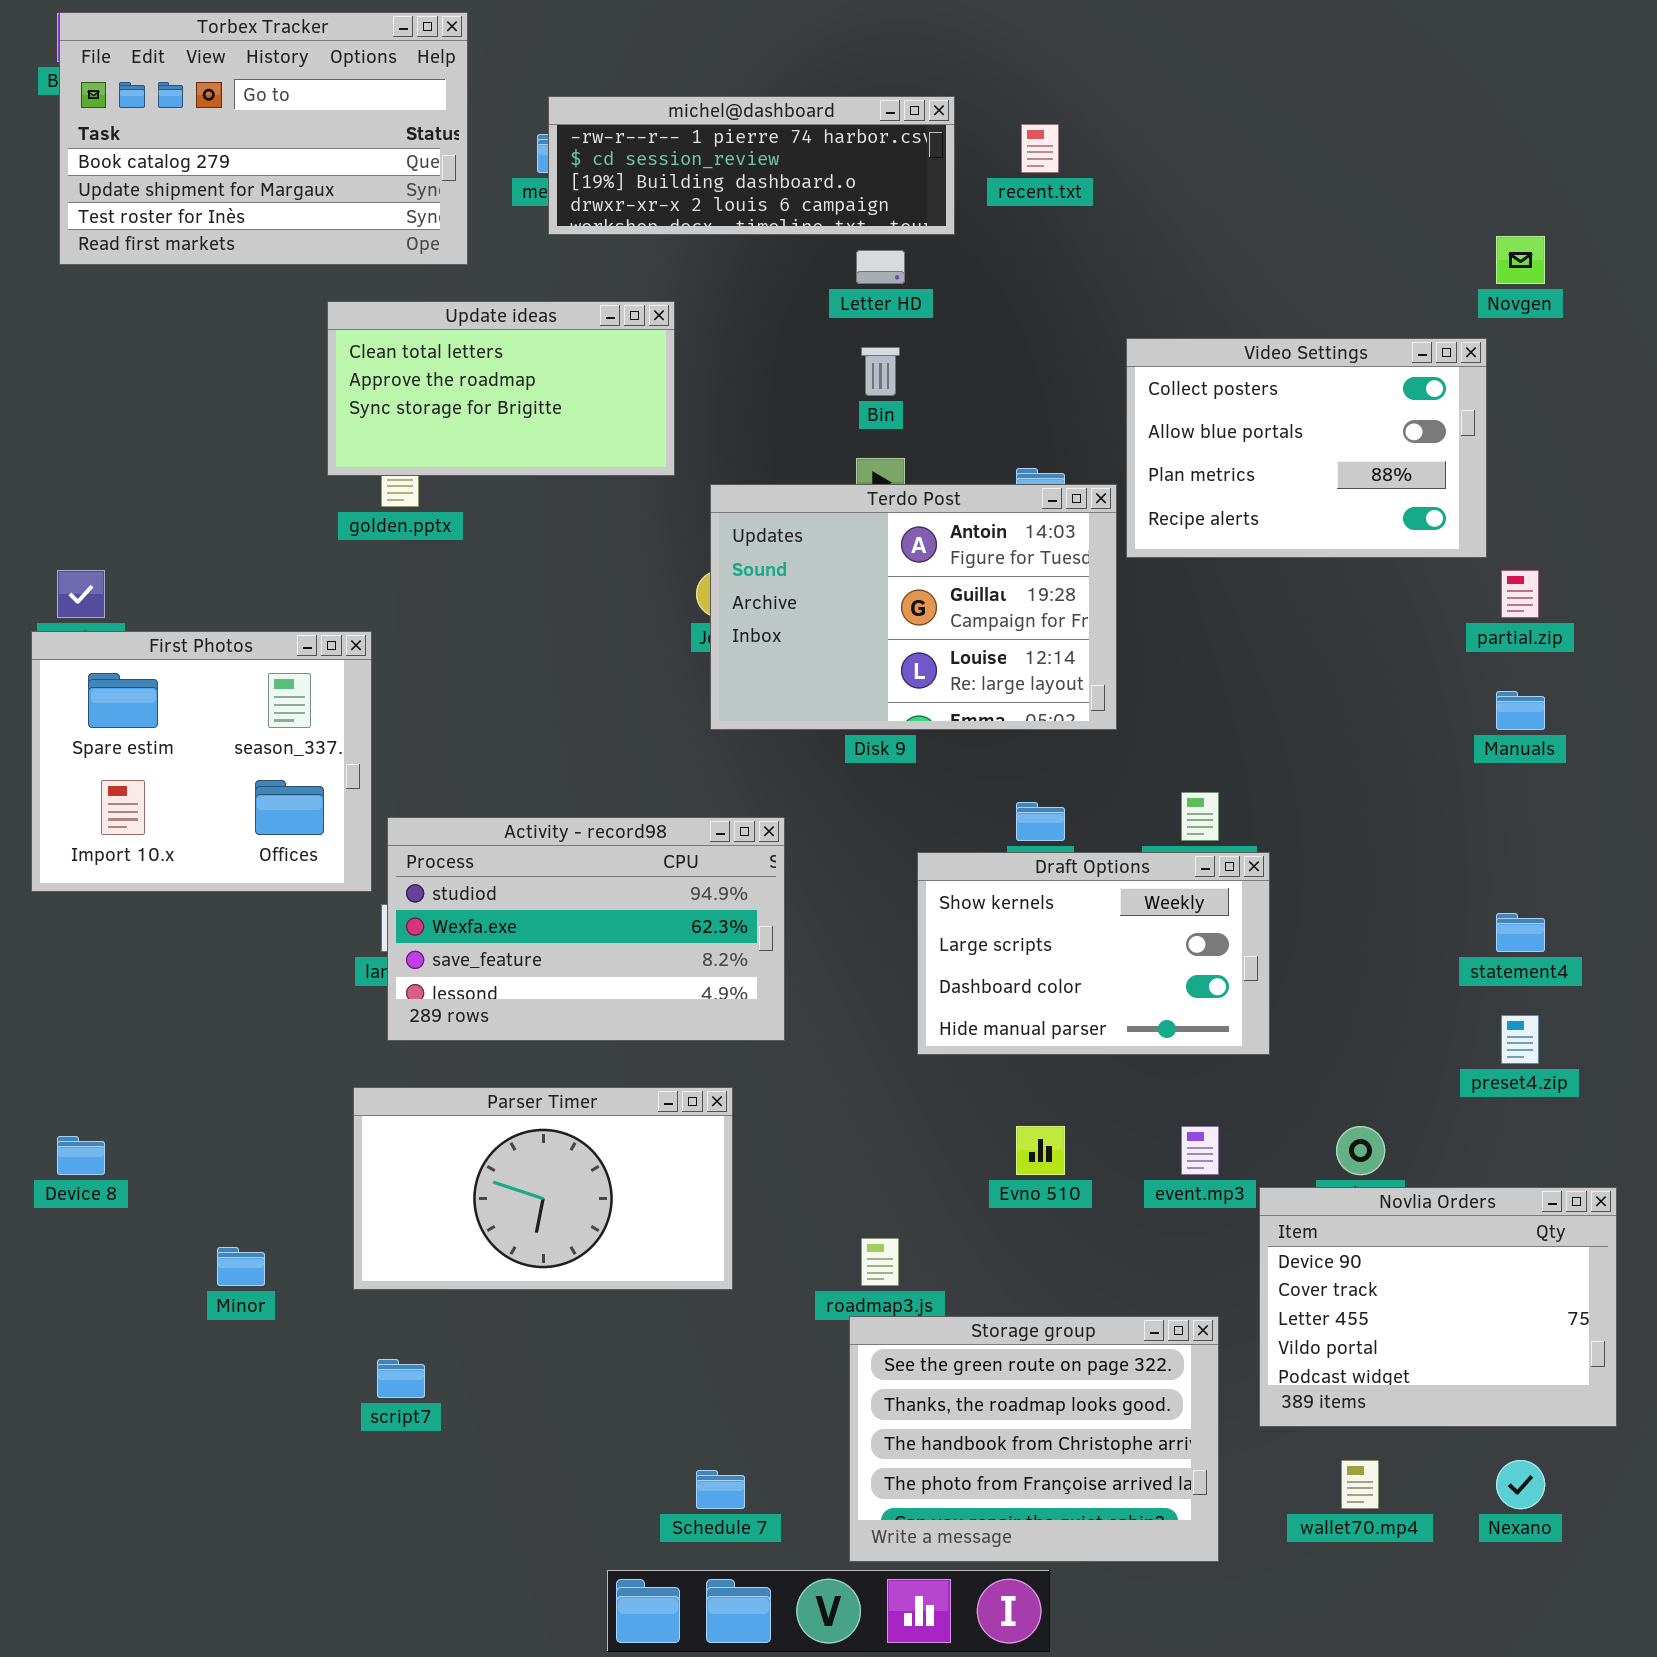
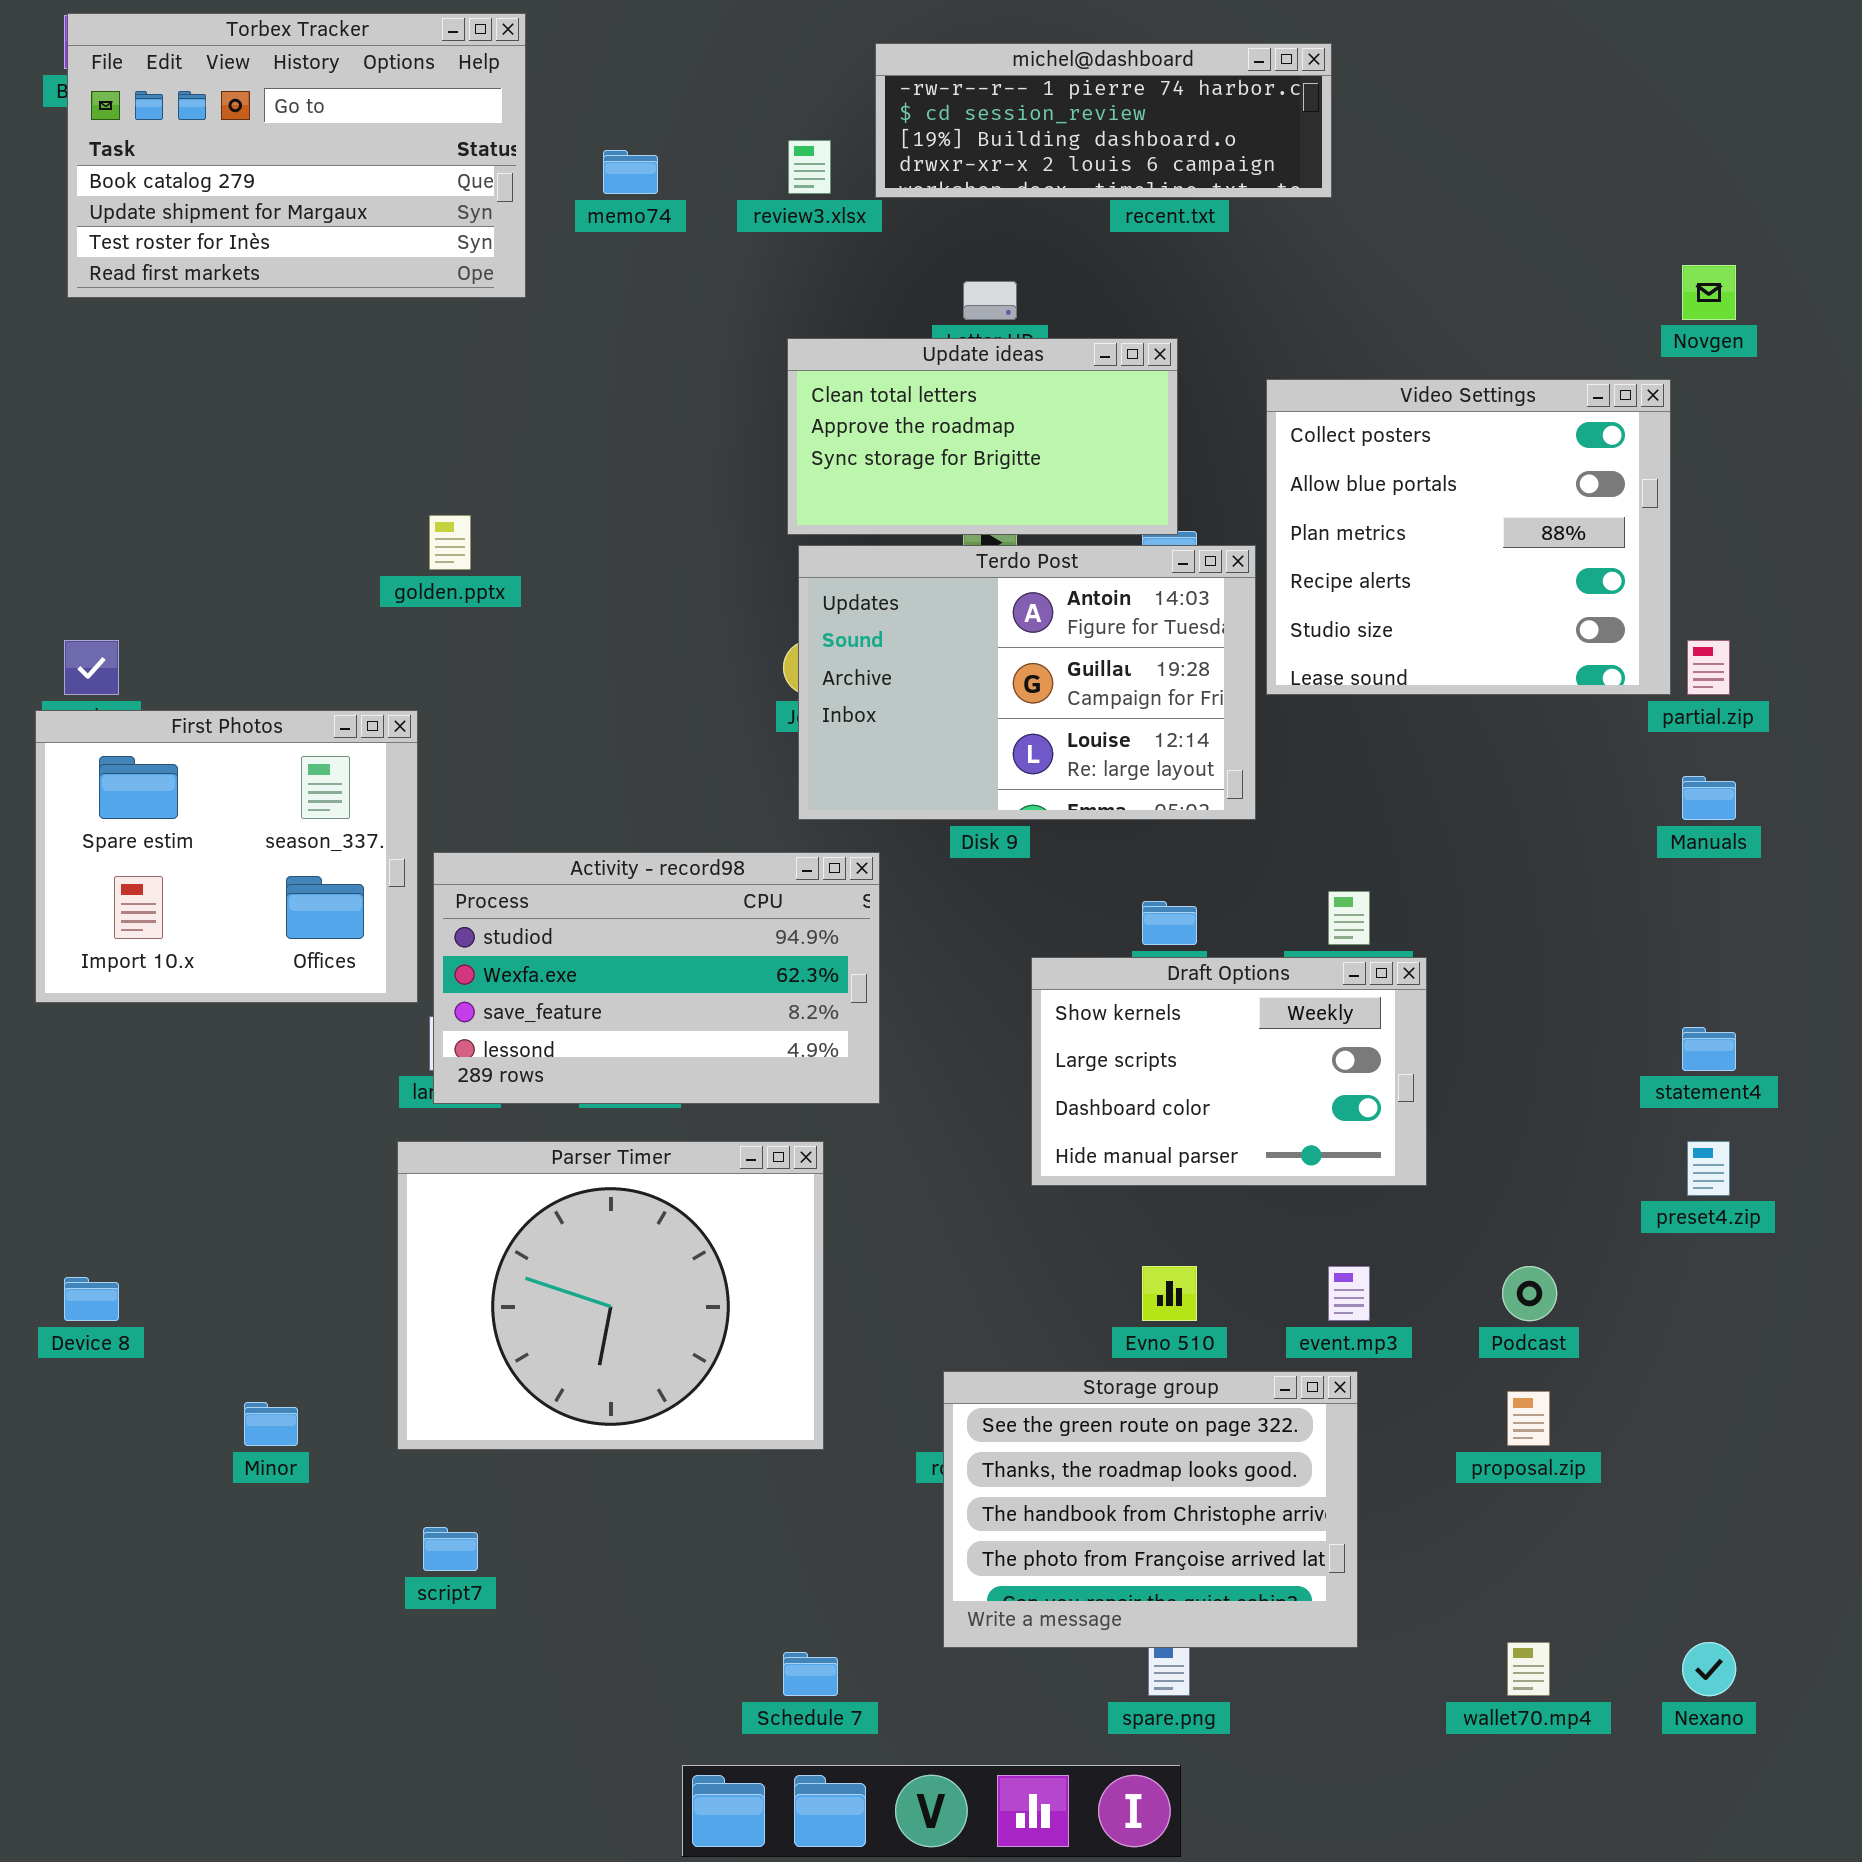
michel@dashboard: [548,96,955,235] -> [875,43,1332,198], moved
Update ideas: [327,301,675,476] -> [787,338,1178,535], moved
Video Settings: [1126,338,1487,558] -> [1266,379,1671,695], resized
Activity - record98: [387,817,785,1041] -> [433,852,880,1104], moved
Parser Timer: [353,1087,733,1290] -> [397,1141,824,1450], resized
Novlia Orders: [1259,1187,1617,1427] -> none, closed
Storage group: [849,1316,1219,1562] -> [943,1371,1358,1648], moved

